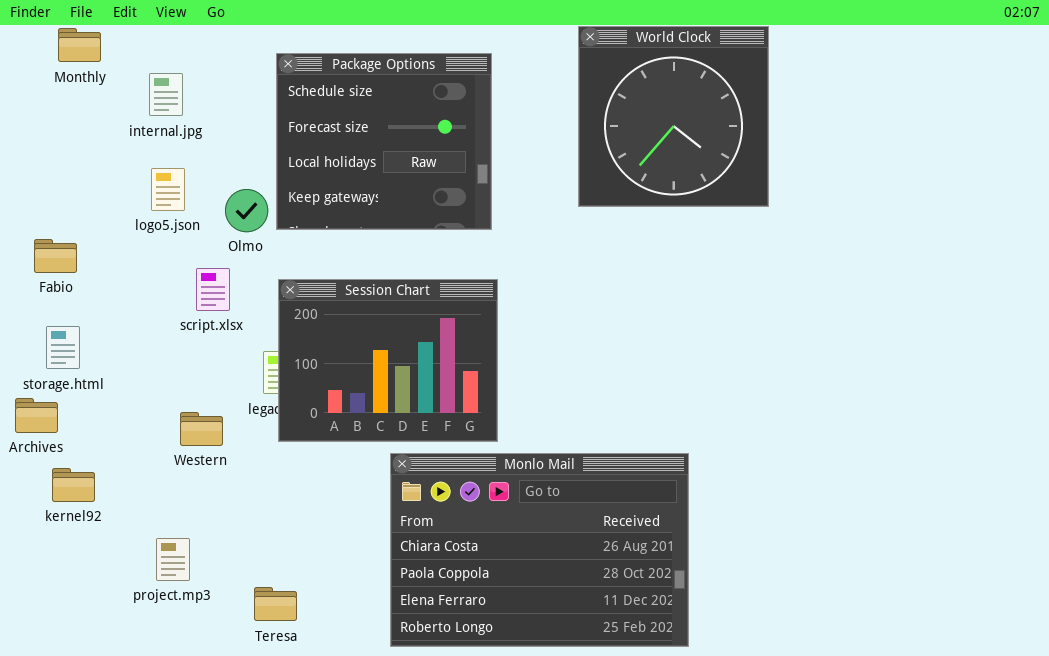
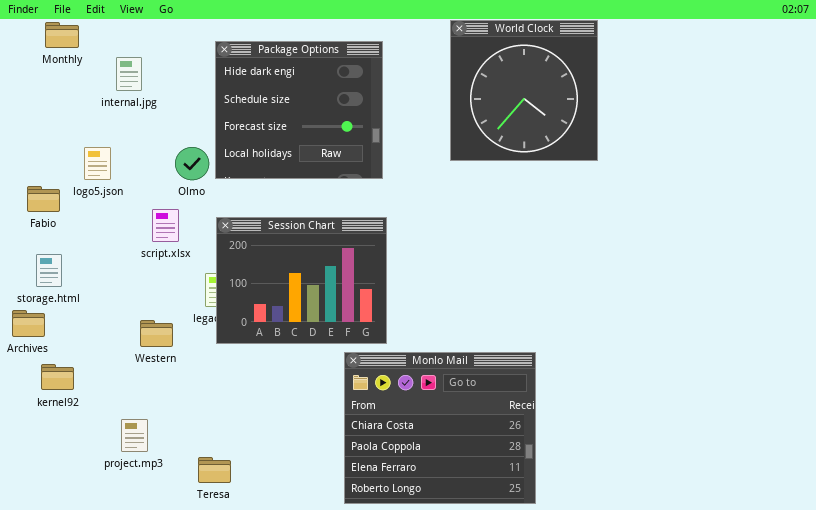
Package Options: [276,53,492,230] -> [215,41,383,179], scrolled up 1 row
logo5.json: [151,168,185,211] -> [84,147,111,180], moved
Monlo Mail: [390,453,689,647] -> [344,352,536,504], resized

